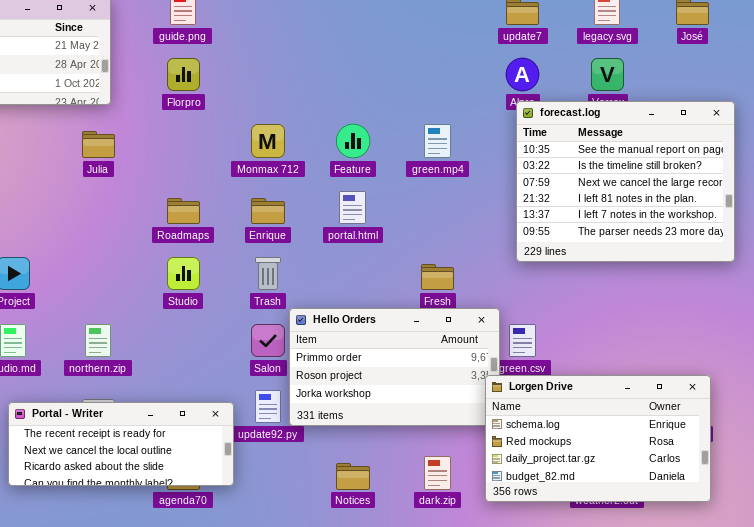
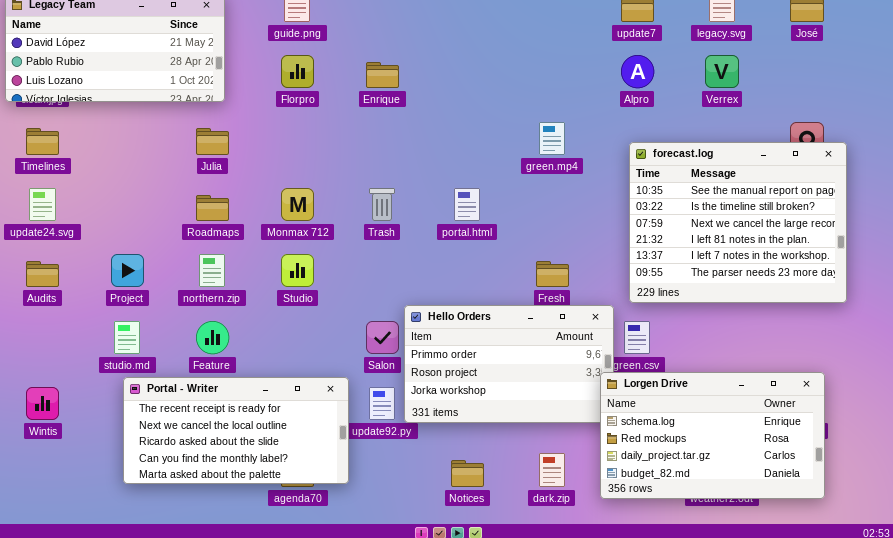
forecast.log: [516,101,735,262] -> [629,142,847,303], moved
Monmax 712: [251,124,285,158] -> [281,188,314,221], moved
Feature: [336,124,370,158] -> [196,321,229,354], moved
Roadmaps: [167,198,200,224] -> [196,195,229,221], moved
Enrique: [251,198,285,224] -> [366,62,399,88], moved
Trash: [255,257,281,290] -> [369,188,395,221], moved
northern.zip: [85,324,111,357] -> [199,254,225,287], moved
Portal - Writer: [8,402,234,486] -> [123,377,349,484], resized

